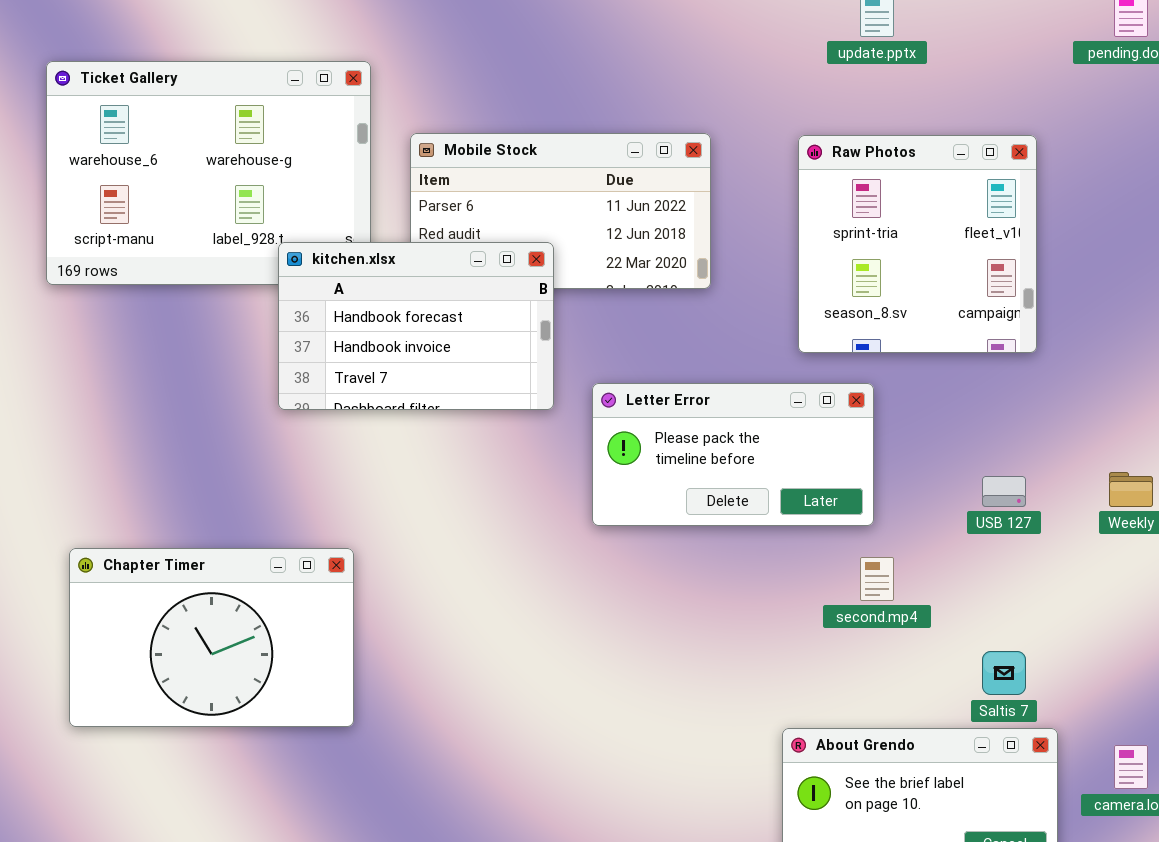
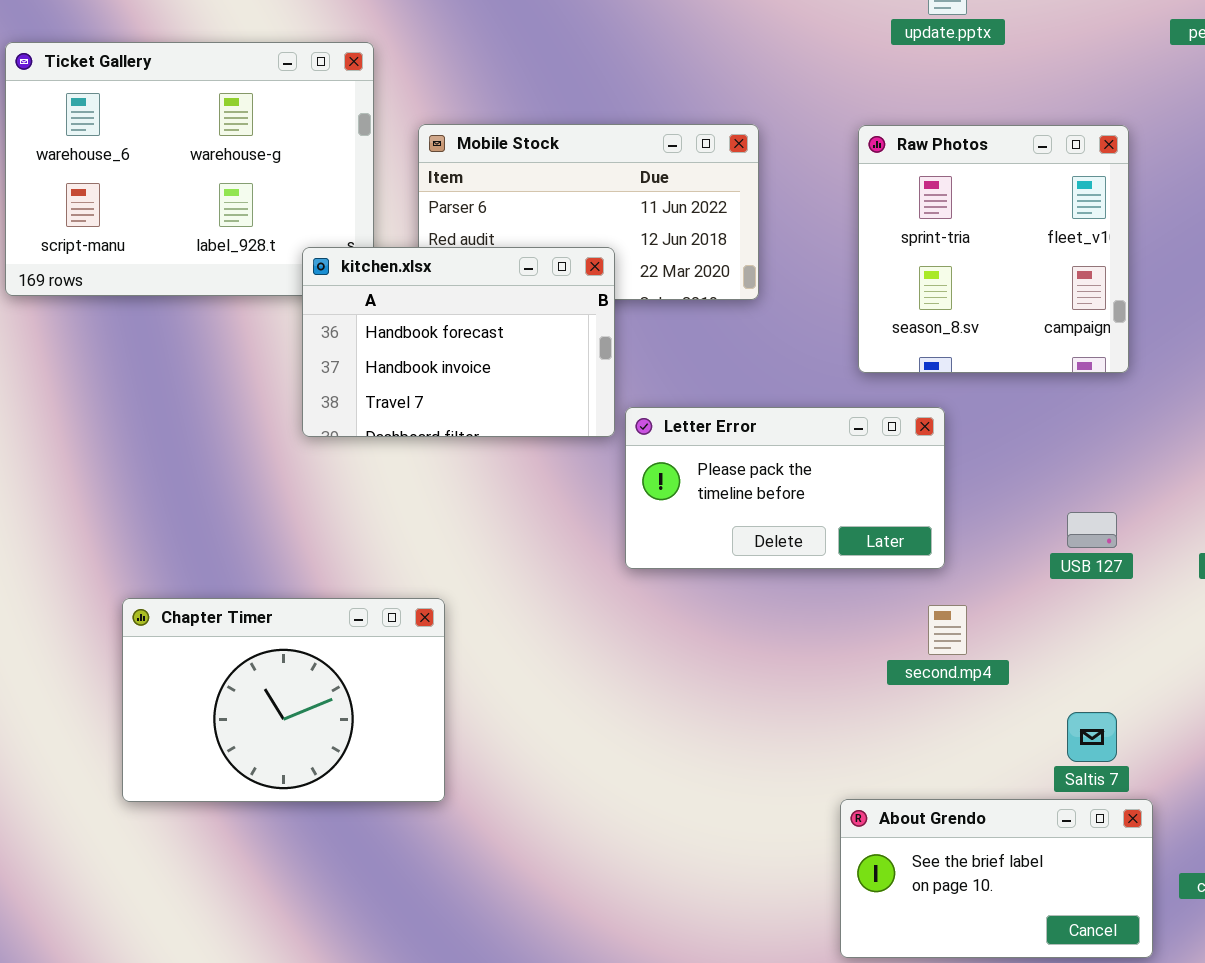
kitchen.xlsx: [278,242,554,410] -> [302,247,615,437], moved
Chapter Timer: [69,548,354,727] -> [122,598,445,802], moved

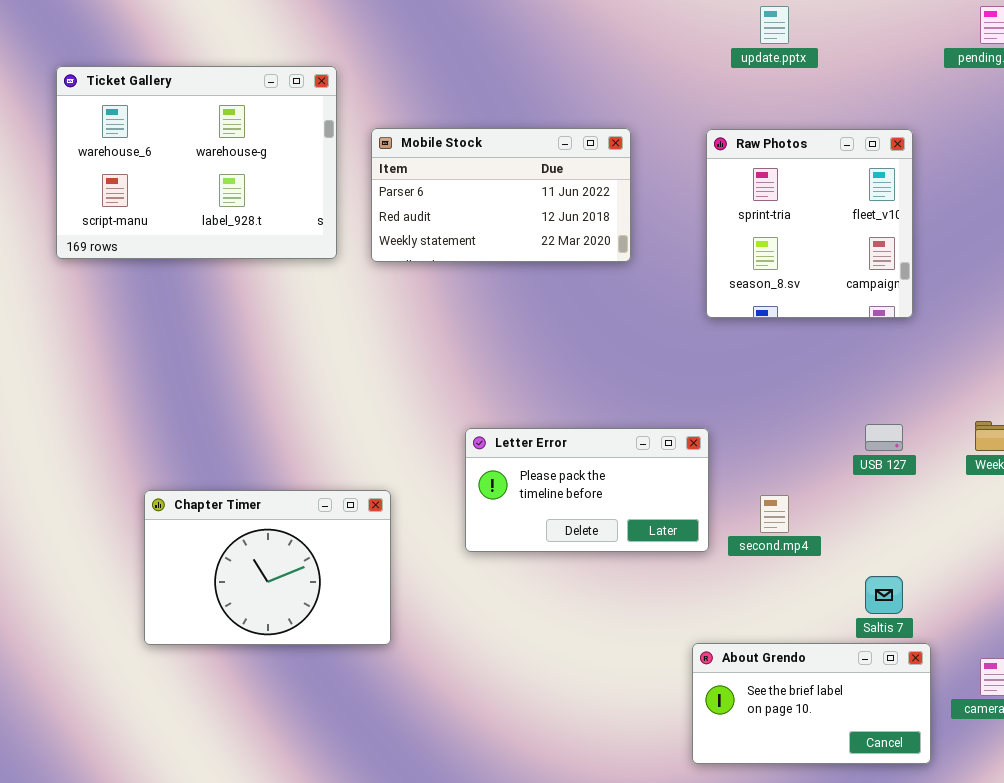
kitchen.xlsx: [302,247,615,437] -> none, closed
Letter Error: [625,407,945,569] -> [465,428,709,552], moved

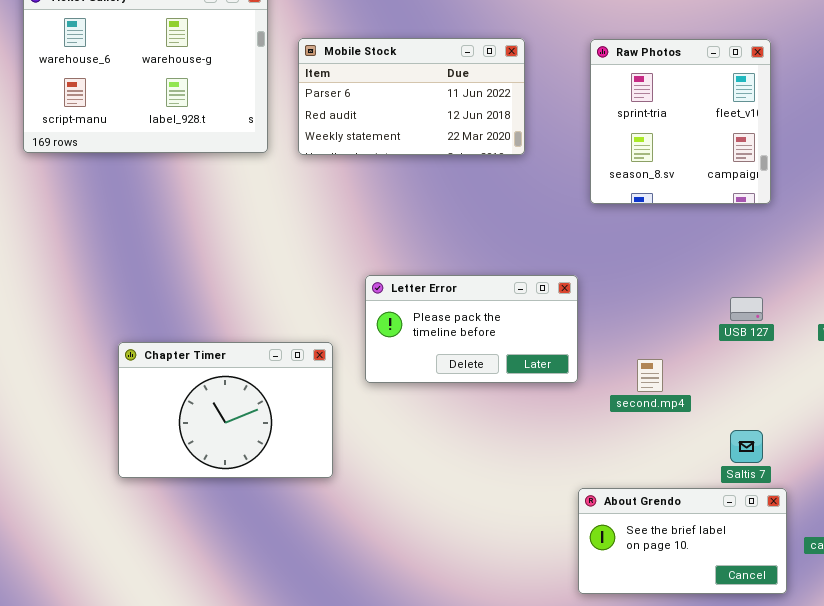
Letter Error: [465,428,709,552] -> [365,275,578,383], moved
Chapter Timer: [144,490,391,645] -> [118,342,333,478], moved

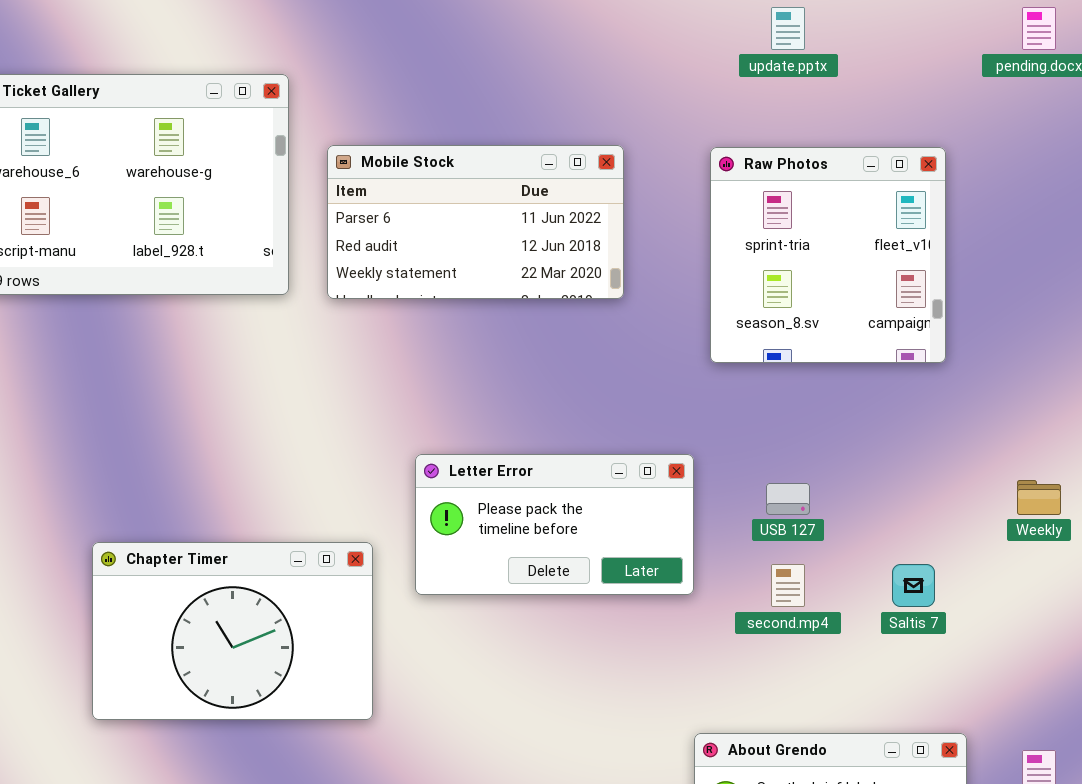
USB 127: [730,297,763,321] -> [766,483,810,515], moved
Saltis 7: [730,430,763,463] -> [892,564,935,607], moved

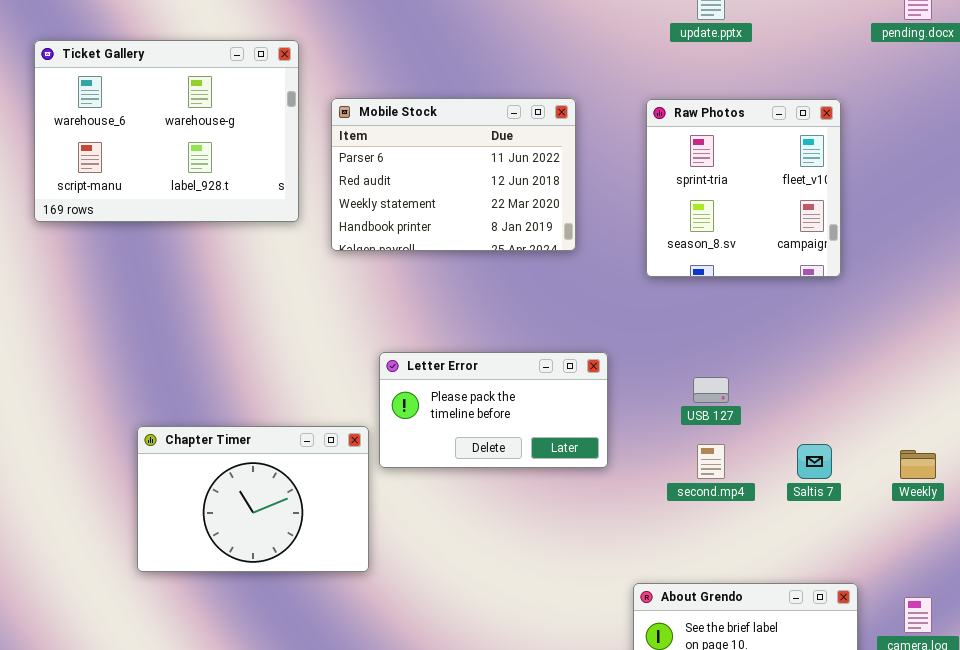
Mobile Stock: [327,145,624,299] -> [331,98,576,251], resized
Letter Error: [415,454,694,595] -> [379,352,608,468], moved
Weekly: [1017,480,1061,515] -> [900,450,936,479], moved

